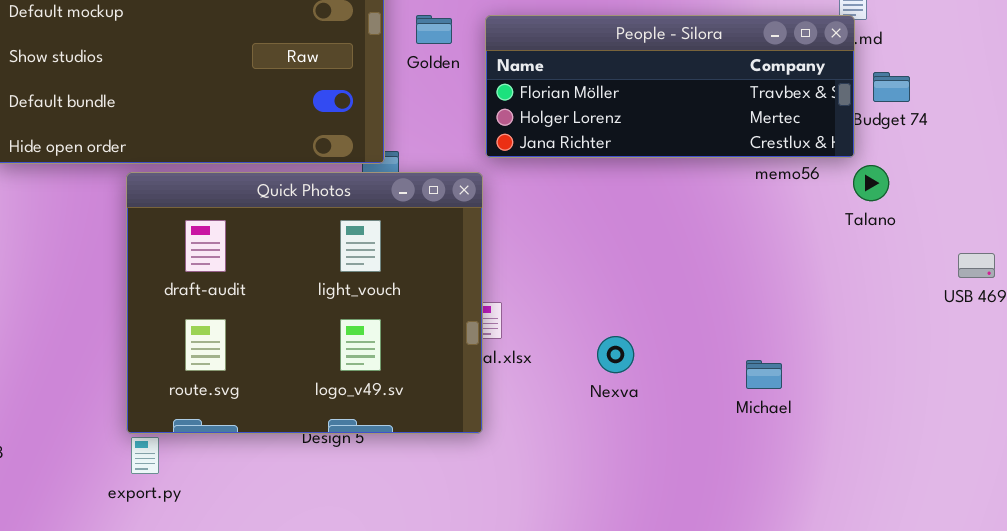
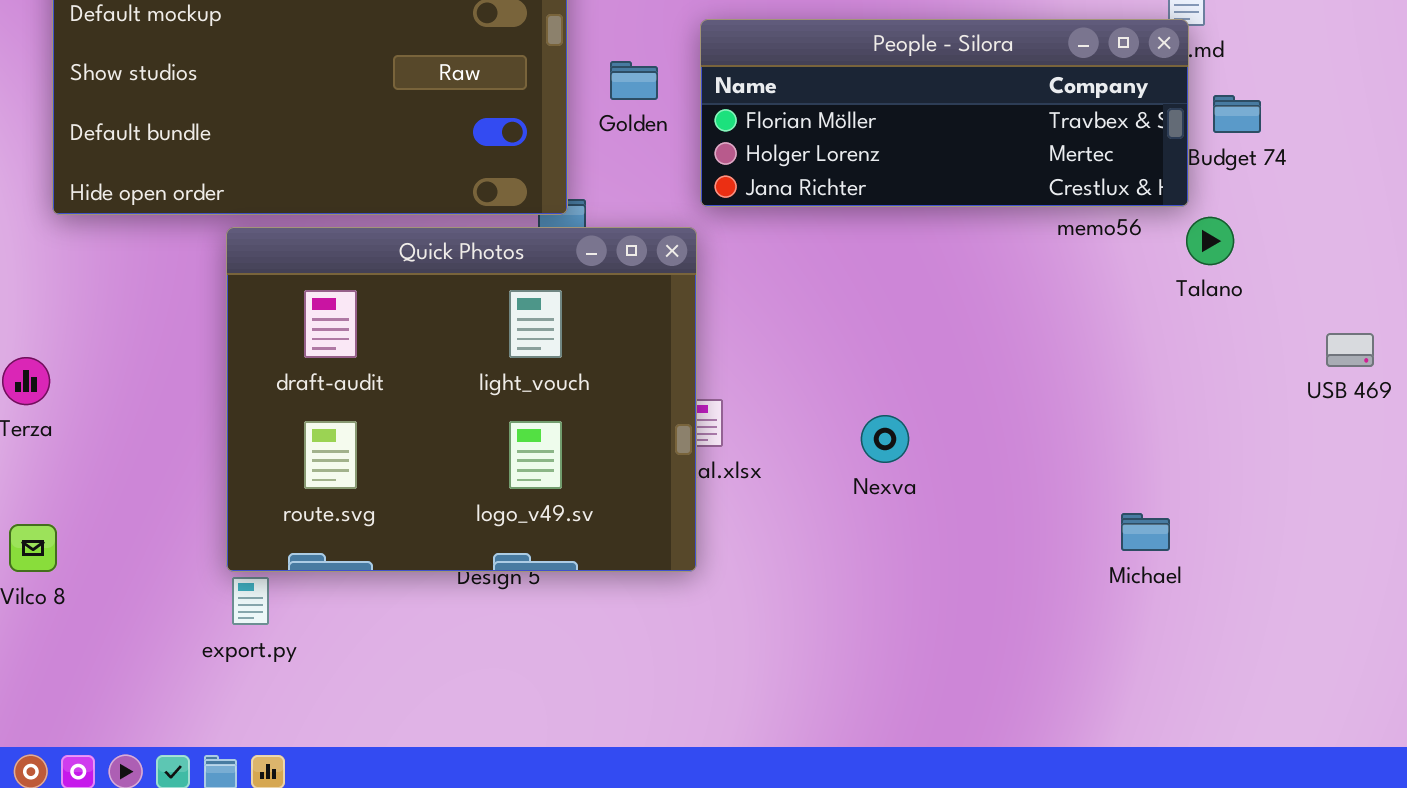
Golden: [416,15,452,44] -> [610,61,658,100], moved
Nexva: [597,336,634,373] -> [861,415,909,463], moved
Michael: [746,360,782,389] -> [1121,513,1170,551], moved

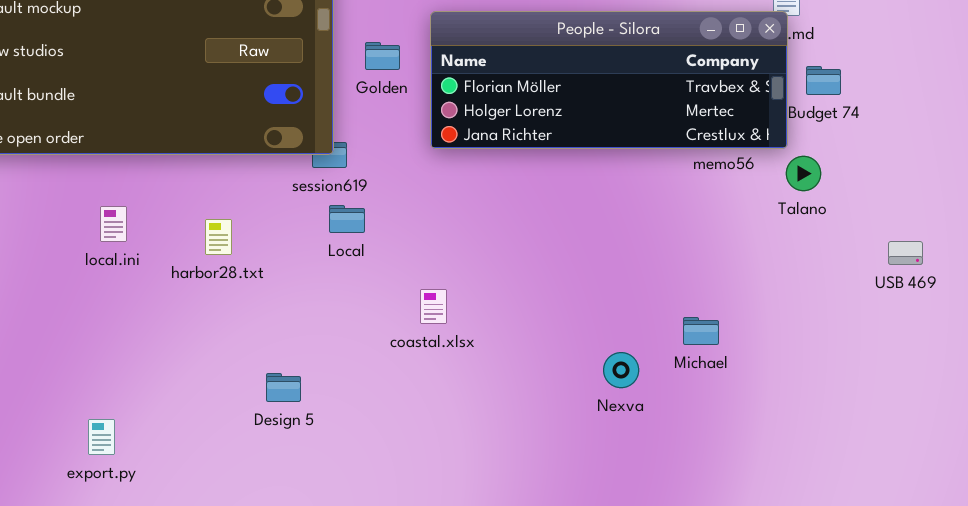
Quick Photos: [226,227,697,572] -> none, closed
Nexva: [861,415,909,463] -> [603,352,639,388], moved
Michael: [1121,513,1170,551] -> [683,317,719,345], moved

